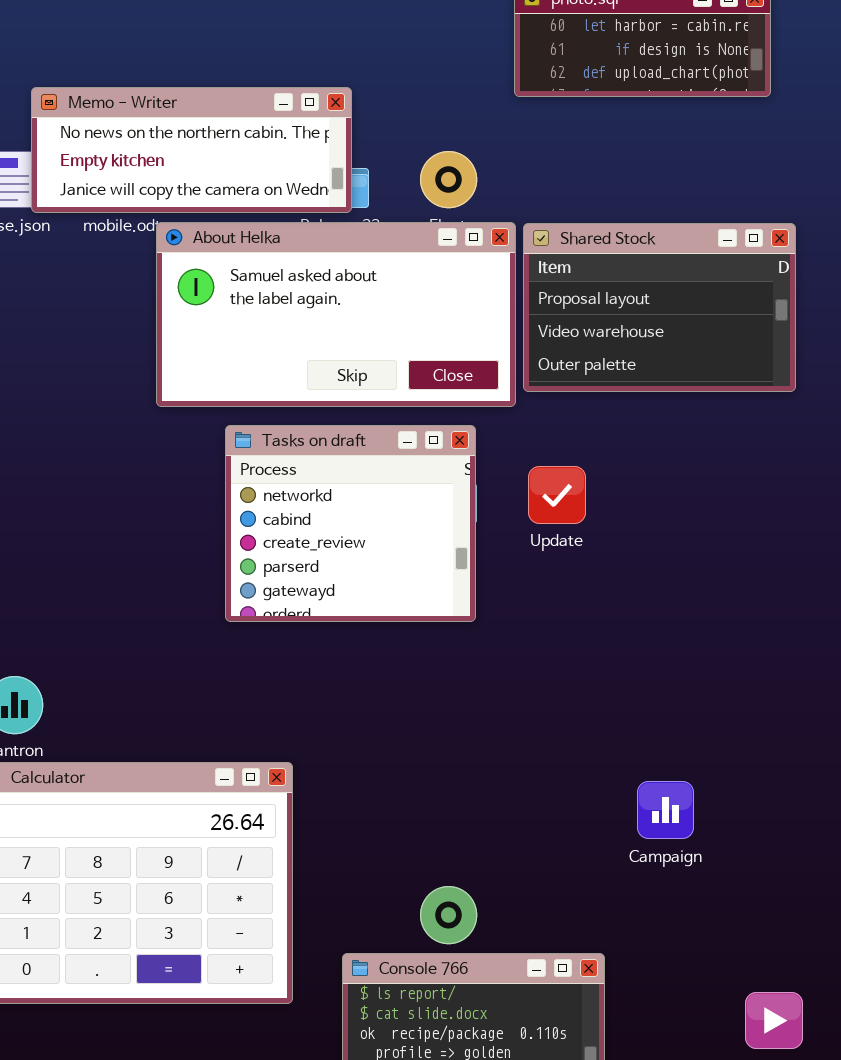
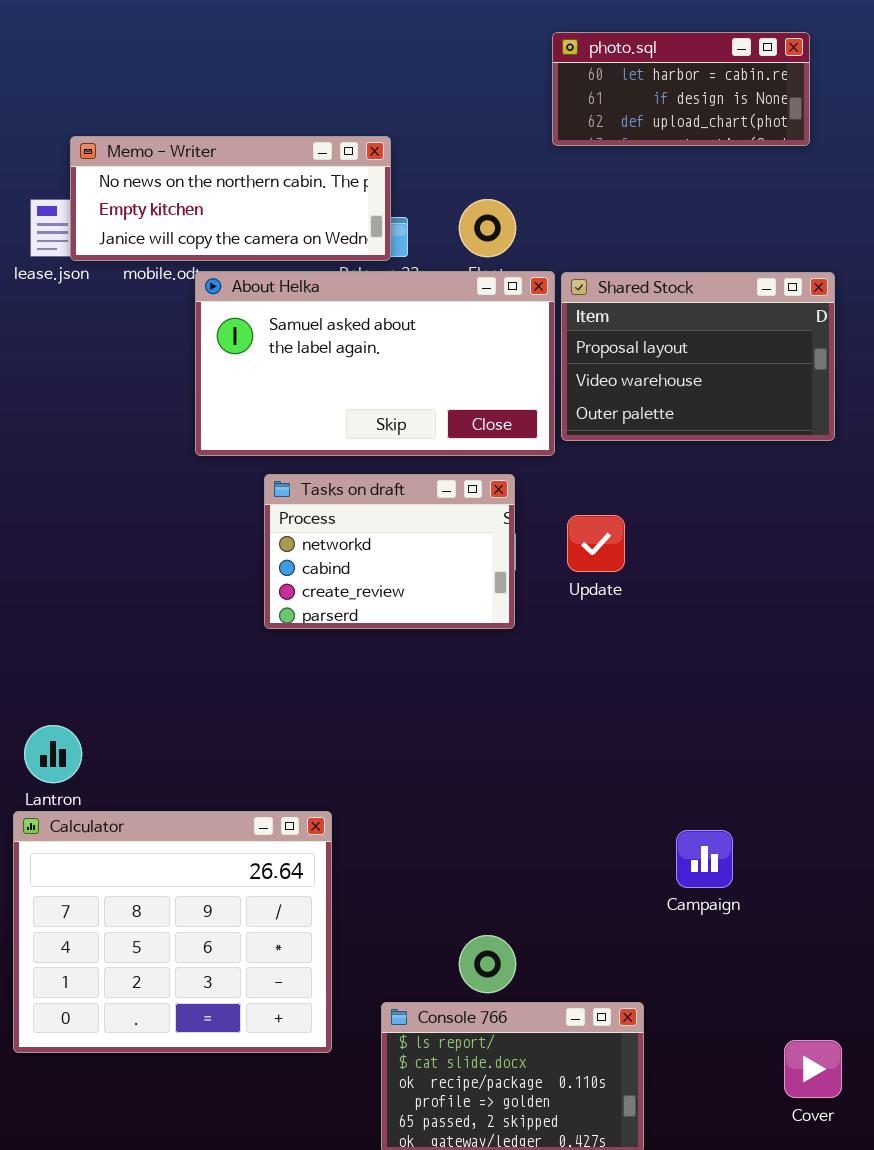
Tasks on draft: [225,425,476,622] -> [264,474,515,629], resized

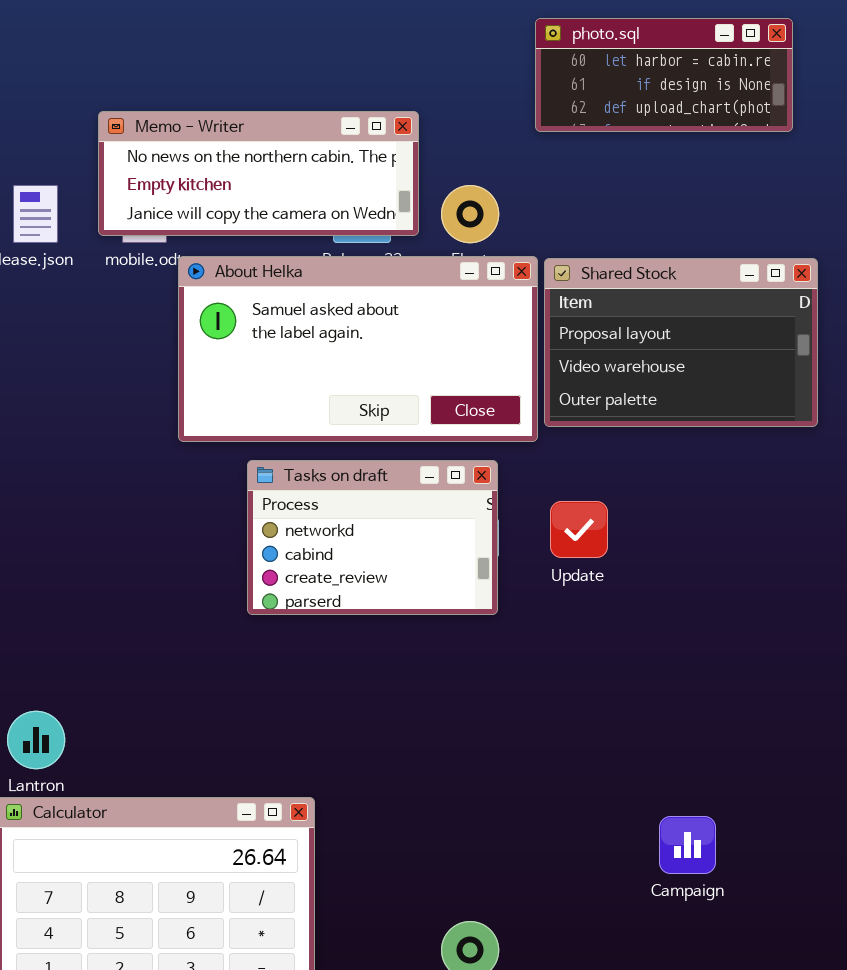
Memo - Writer: [70,136,391,261] -> [98,111,419,236], moved

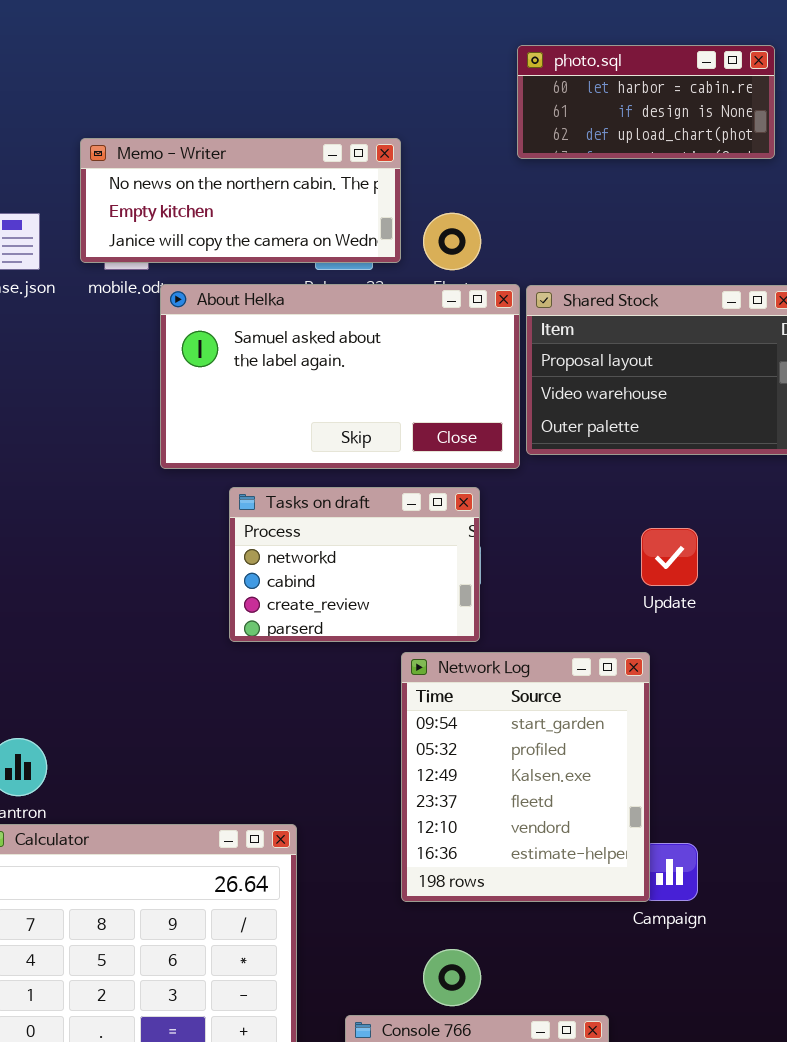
Update: [550,501,608,558] -> [641,528,698,586], moved
Network Log: none -> [401,652,650,902], opened

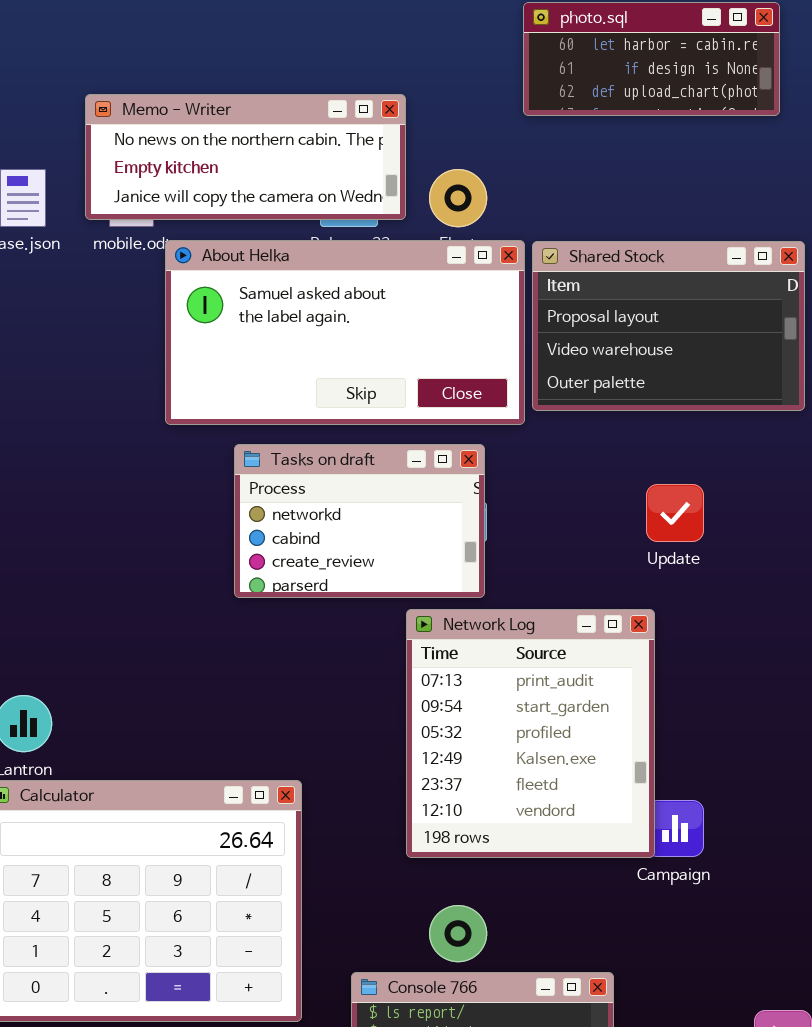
Network Log: [401,652,650,902] -> [406,609,655,858], scrolled up 1 row

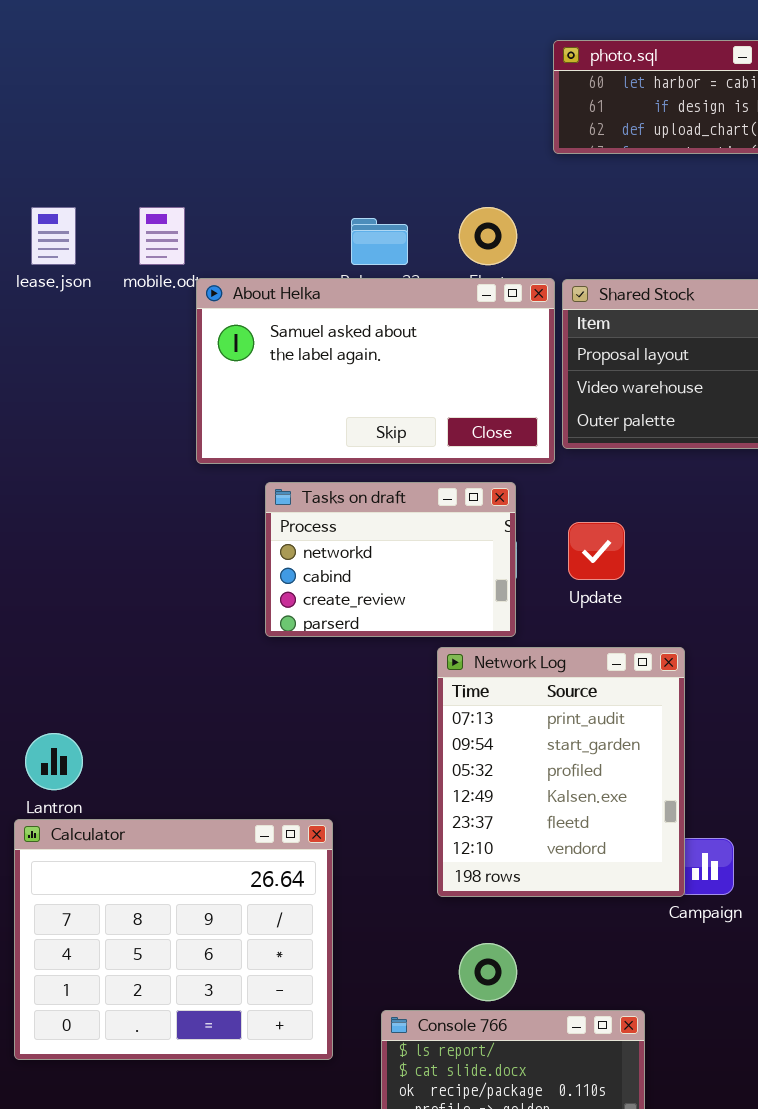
Memo - Writer: [85,94,406,220] -> none, closed
Update: [646,484,704,542] -> [568,522,625,580], moved

